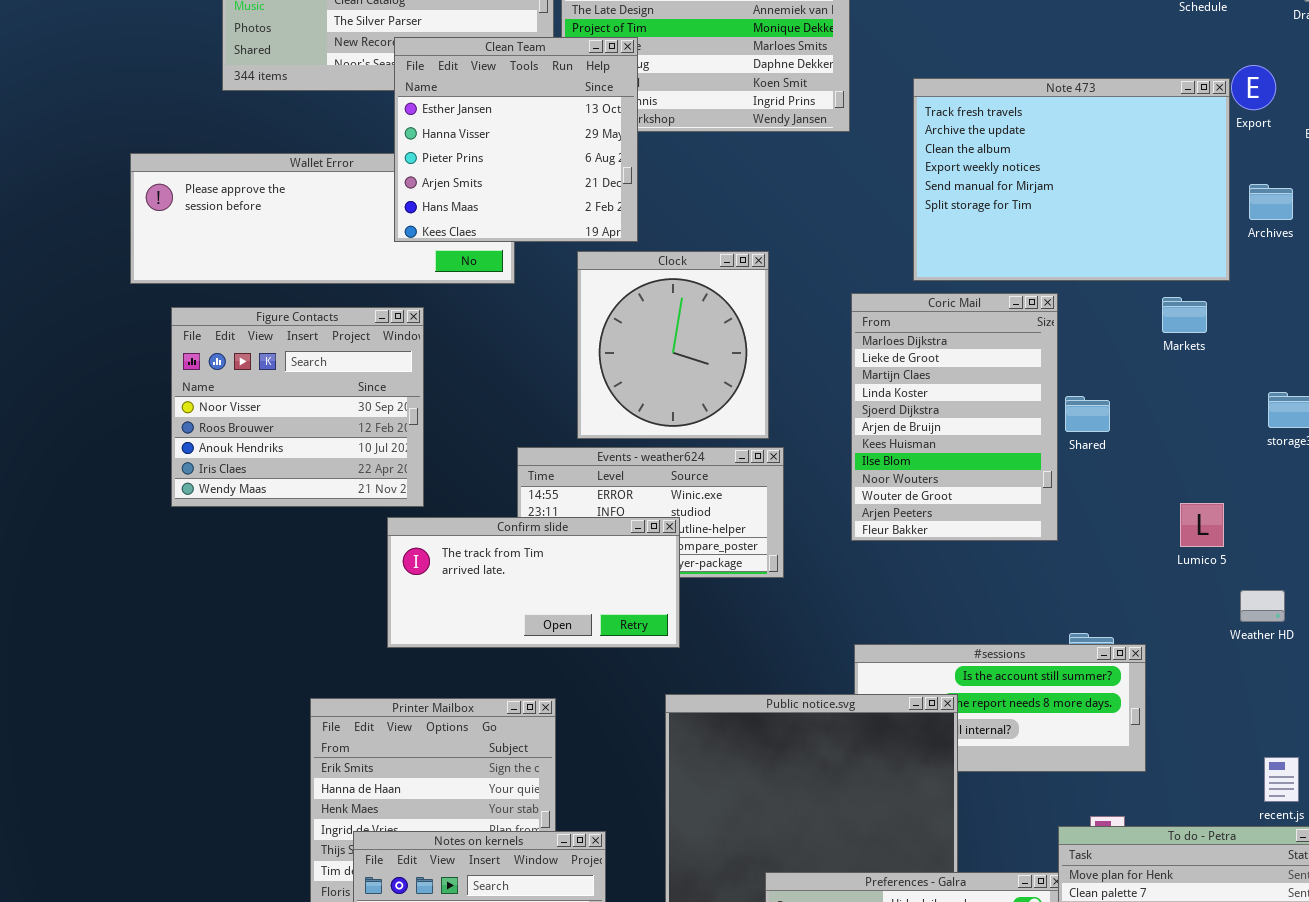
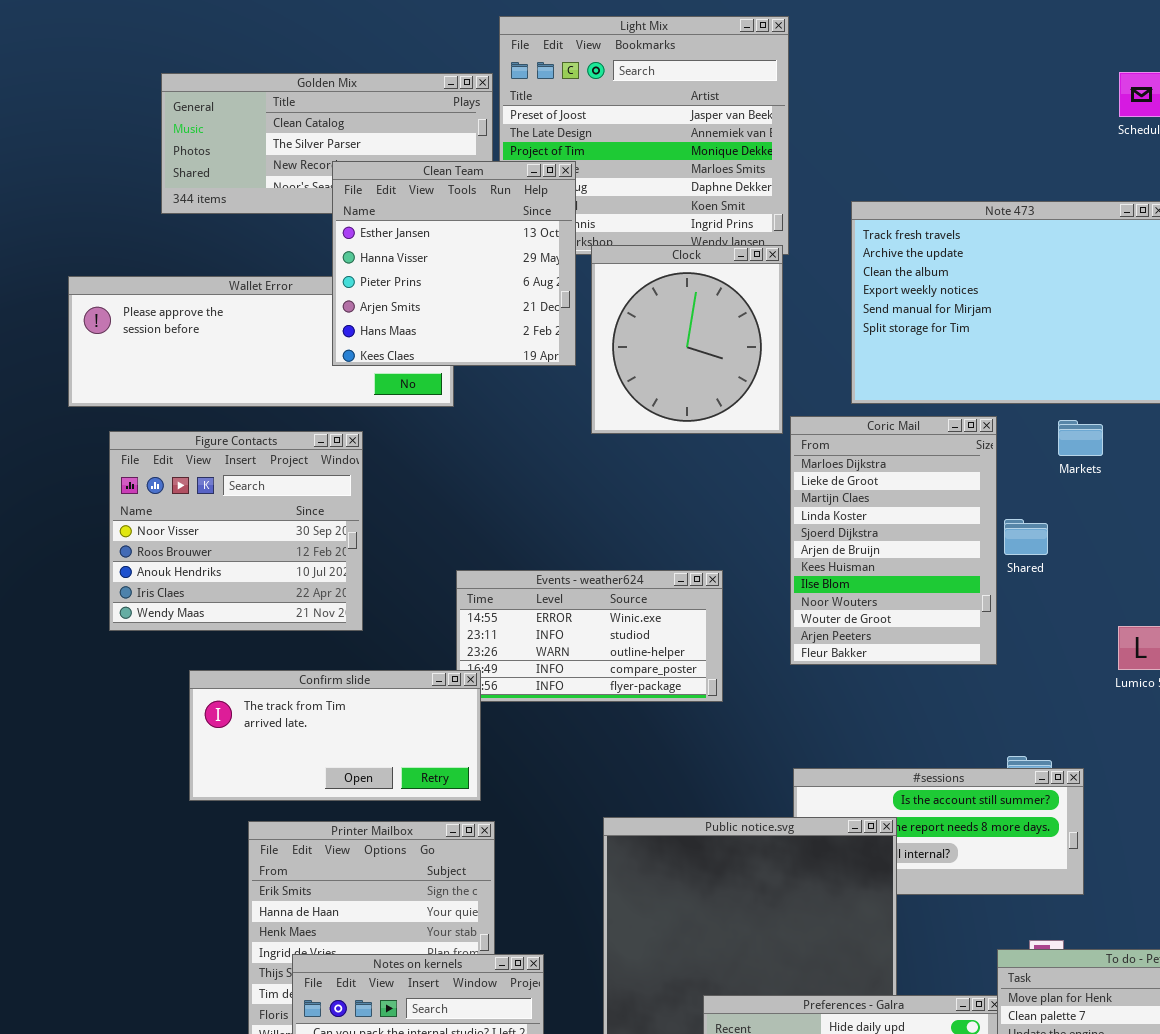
Clock: [577,251,769,439] -> [591,245,783,434], moved
Markets: [1162,297,1207,333] -> [1058,420,1103,456], moved
Confirm slide: [387,517,680,648] -> [189,670,481,801], moved

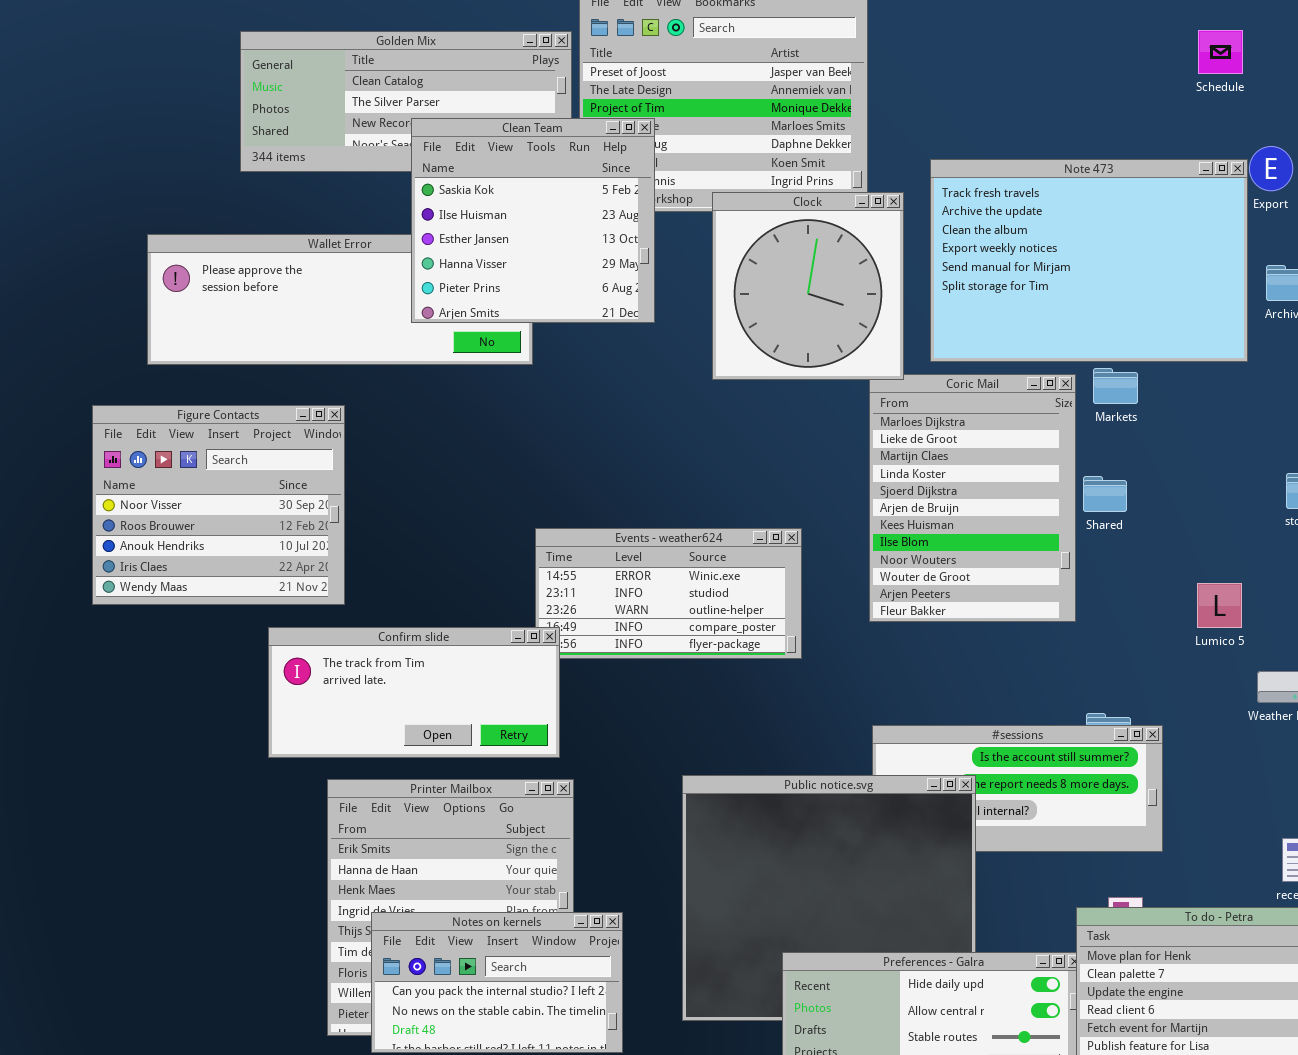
Clean Team: [332,161,576,366] -> [411,118,655,323], scrolled up 2 rows
Clock: [591,245,783,434] -> [712,192,904,380], moved
Markets: [1058,420,1103,456] -> [1093,368,1138,404], moved
Figure Contacts: [109,431,363,631] -> [92,405,345,605], moved

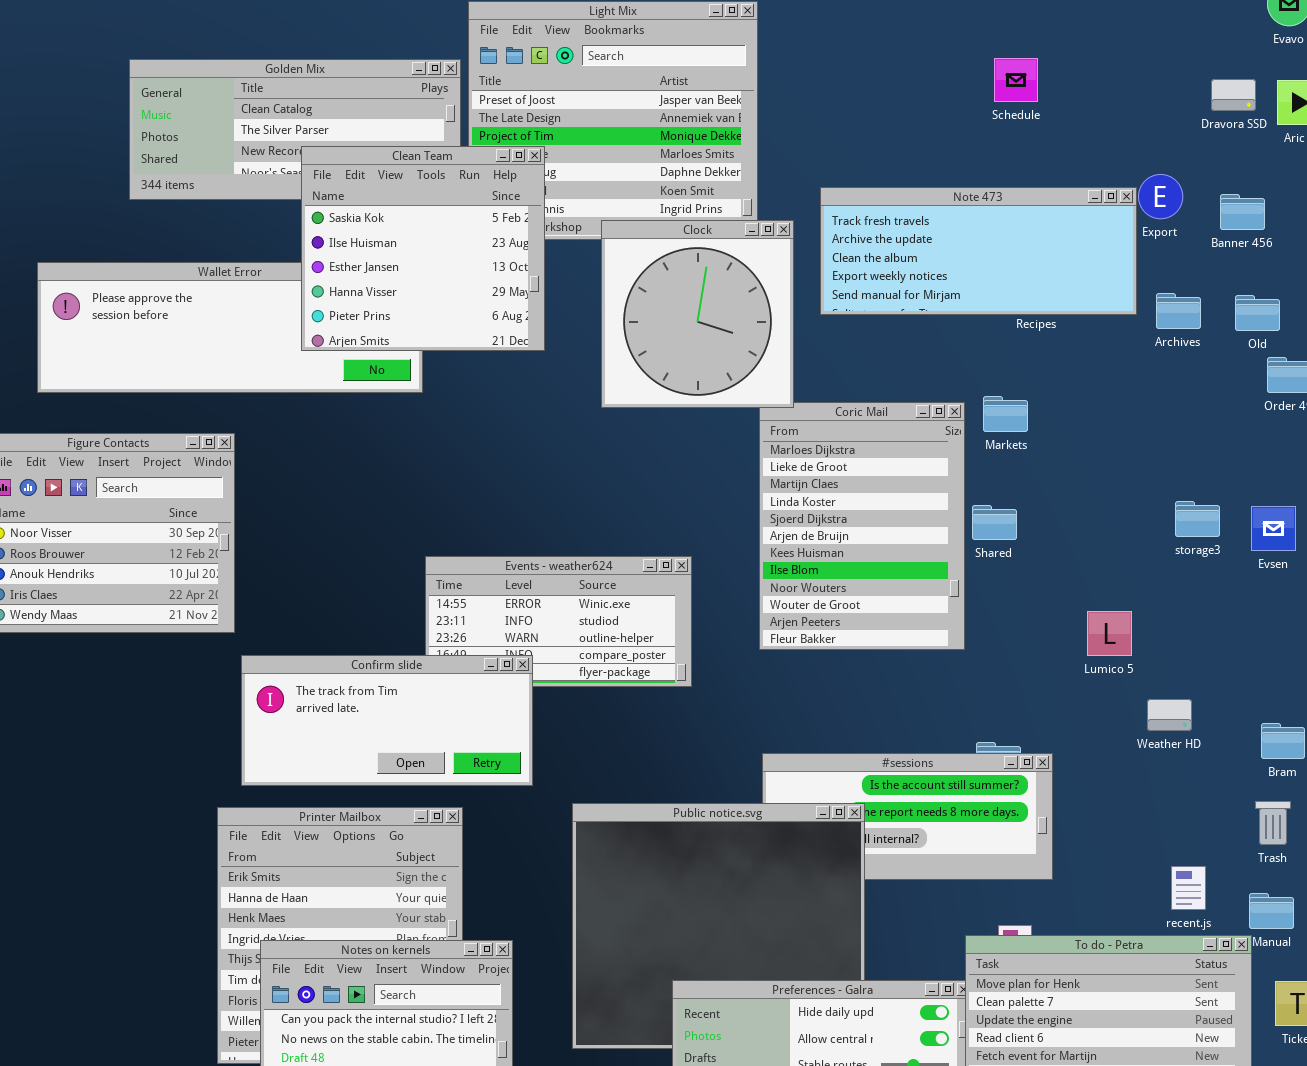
Schedule: [1198,30,1243,74] -> [994,58,1038,102], moved
Note 473: [930,159,1248,362] -> [820,187,1137,315], resized
Confirm slide: [268,627,560,758] -> [241,655,533,786], moved

